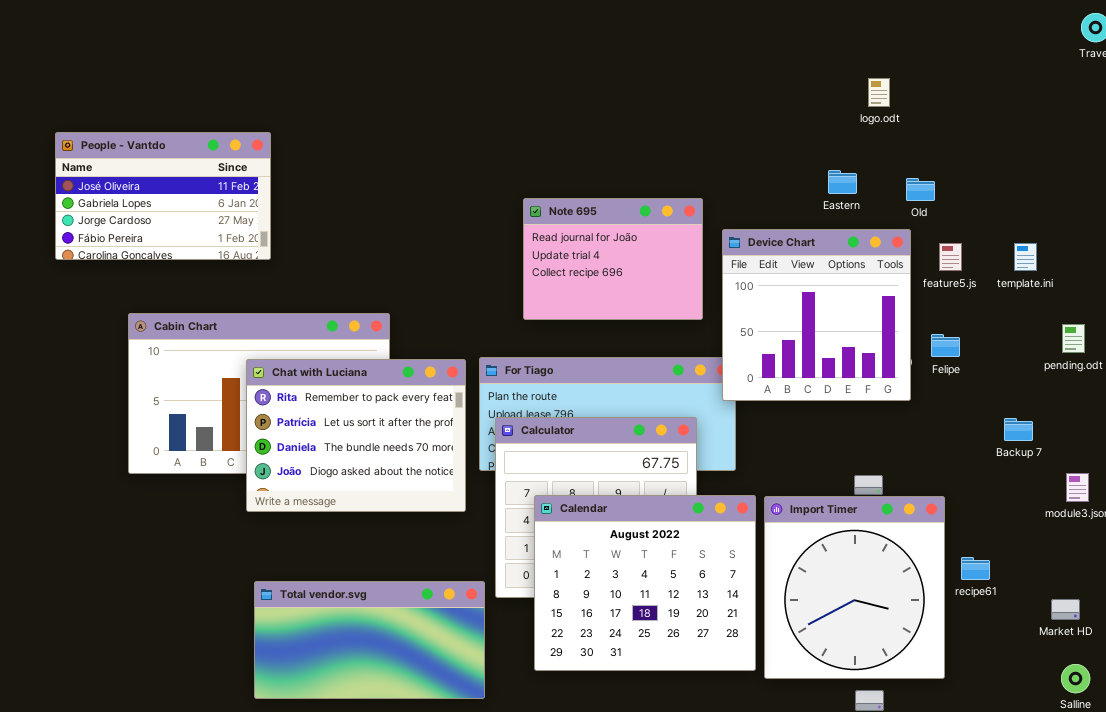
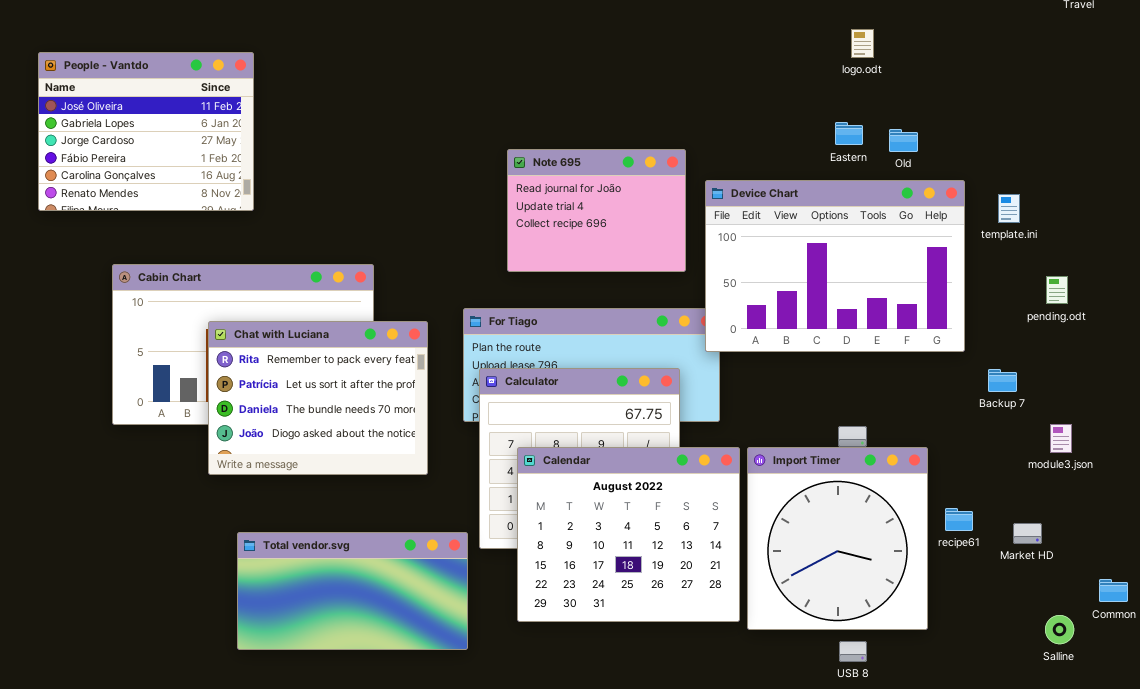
People - Vantdo: [55,132,271,260] -> [38,52,254,211], resized
Eastern: [828,170,857,194] -> [835,122,863,145], moved
Device Chart: [722,229,911,401] -> [705,180,965,352], resized
Chat with Luciana: [246,359,466,512] -> [208,321,428,475], moved
Market HD: [1051,599,1080,620] -> [1013,523,1042,544], moved

